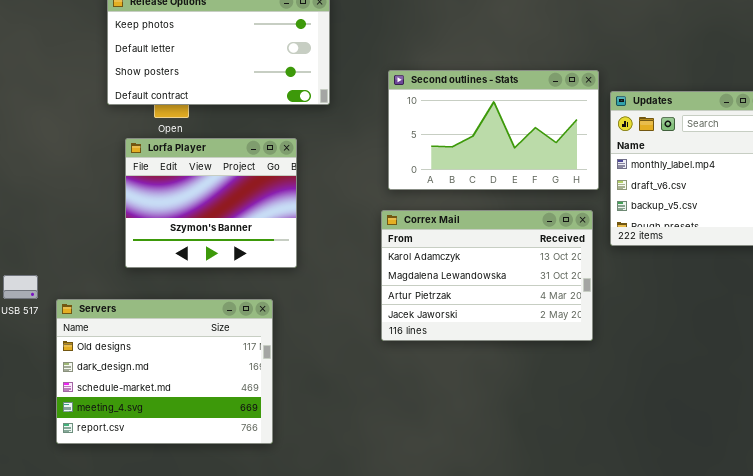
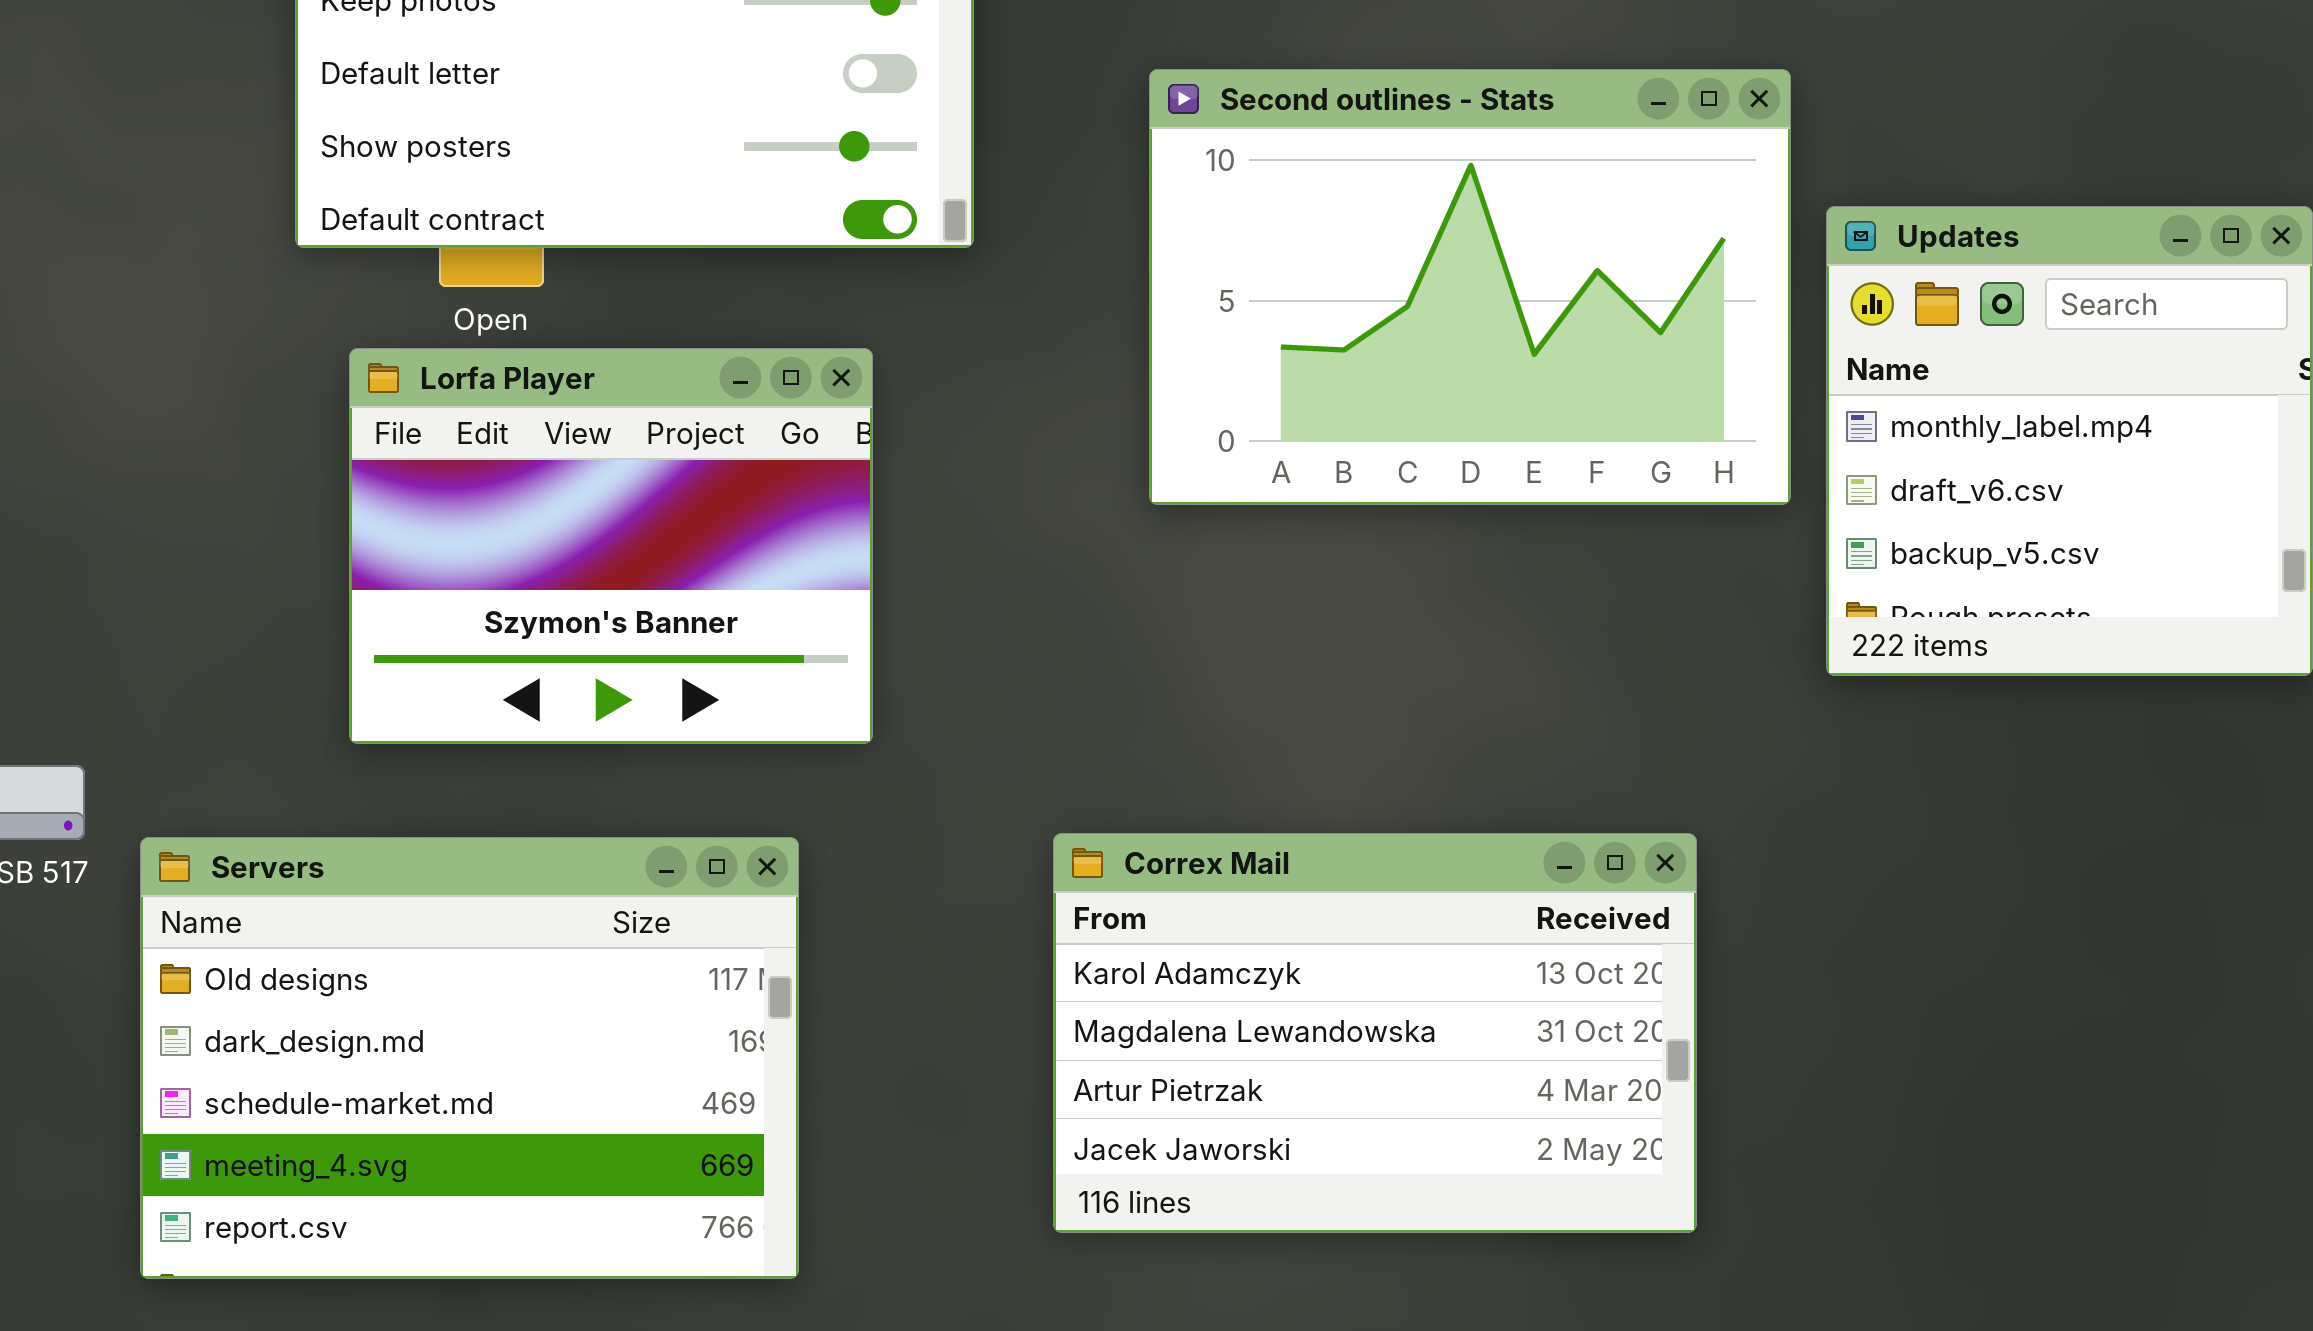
Second outlines - Stats: [388,70,599,190] -> [1149,69,1791,505], resized
Correx Mail: [381,210,593,341] -> [1053,833,1697,1233], moved

